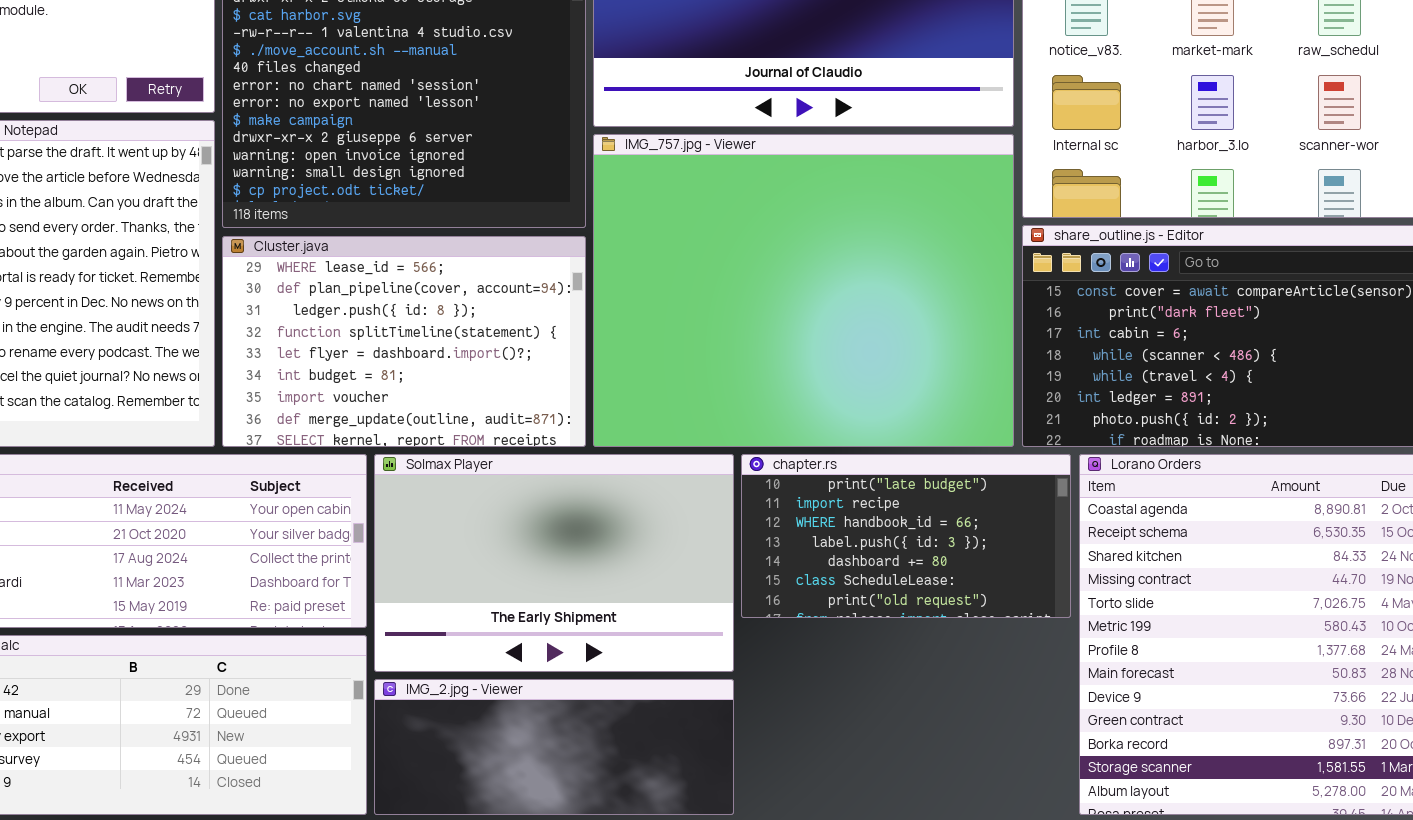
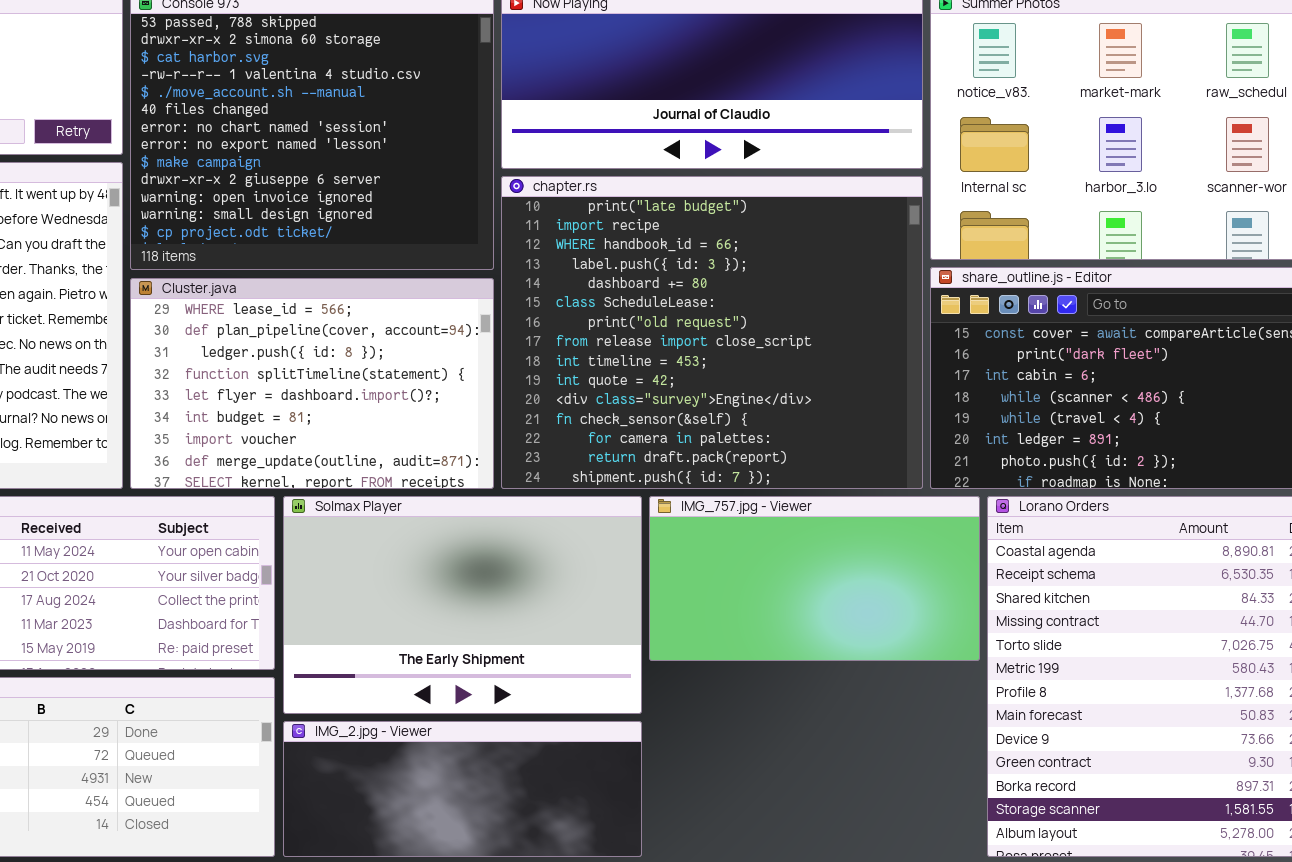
IMG_757.jpg - Viewer: [593,134,1014,447] -> [649,496,980,661], moved, resized
chapter.rs: [741,454,1071,618] -> [501,176,923,489], moved, resized

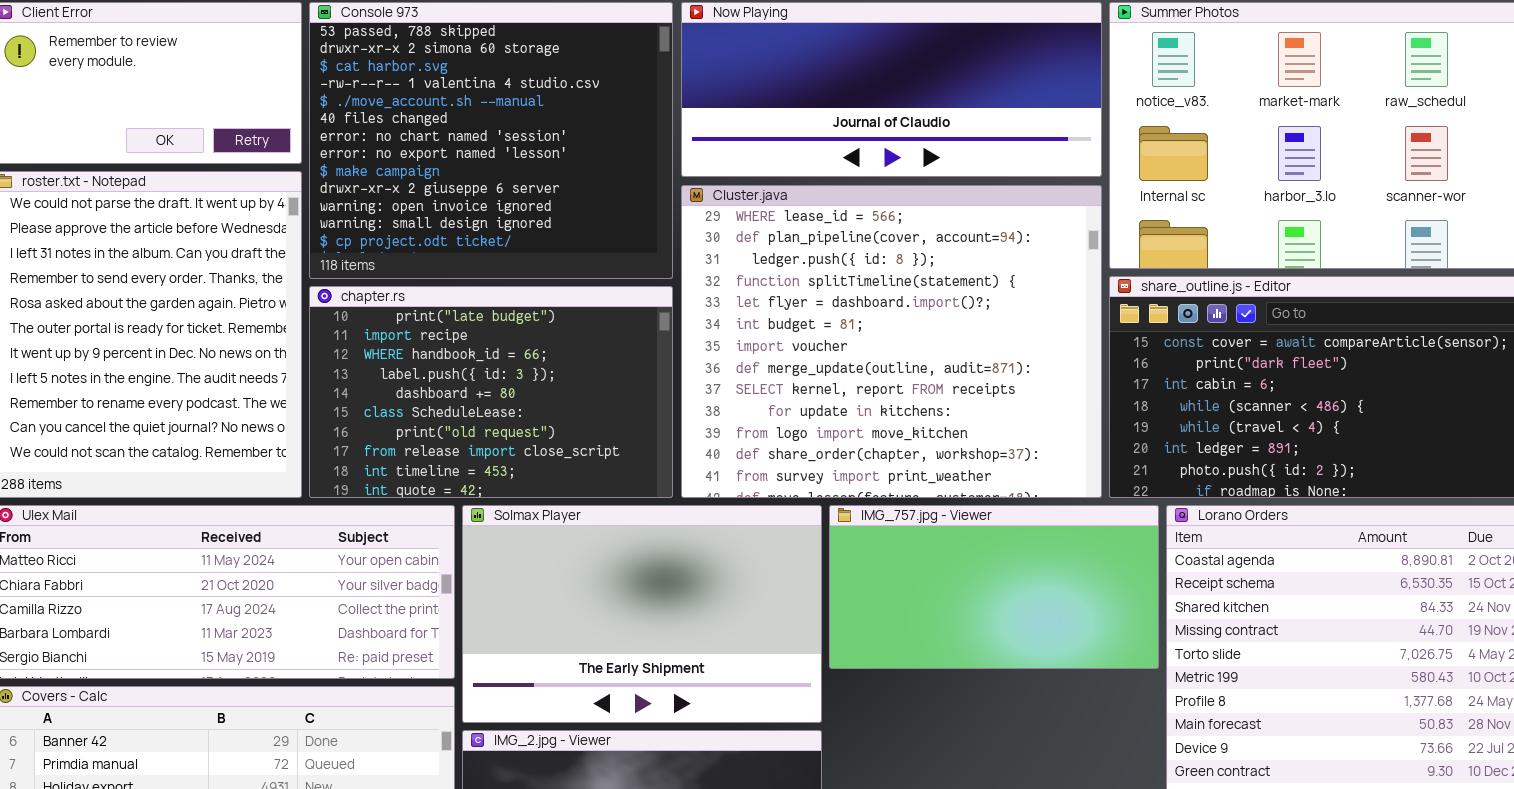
chapter.rs: [501,176,923,489] -> [309,286,673,498], moved, resized
Cluster.java: [130,278,494,489] -> [681,185,1102,498], moved, resized

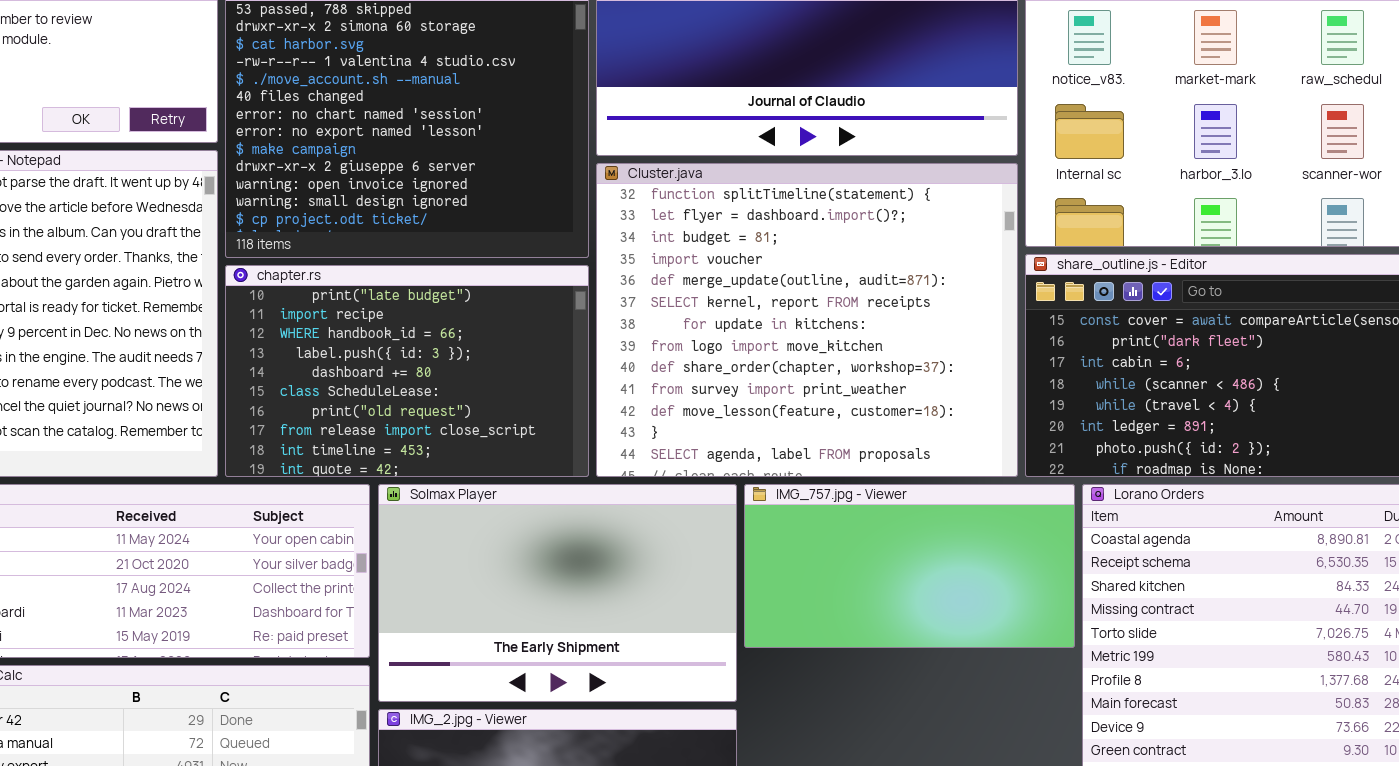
Cluster.java: [681,185,1102,498] -> [596,163,1018,477], scrolled down 3 rows

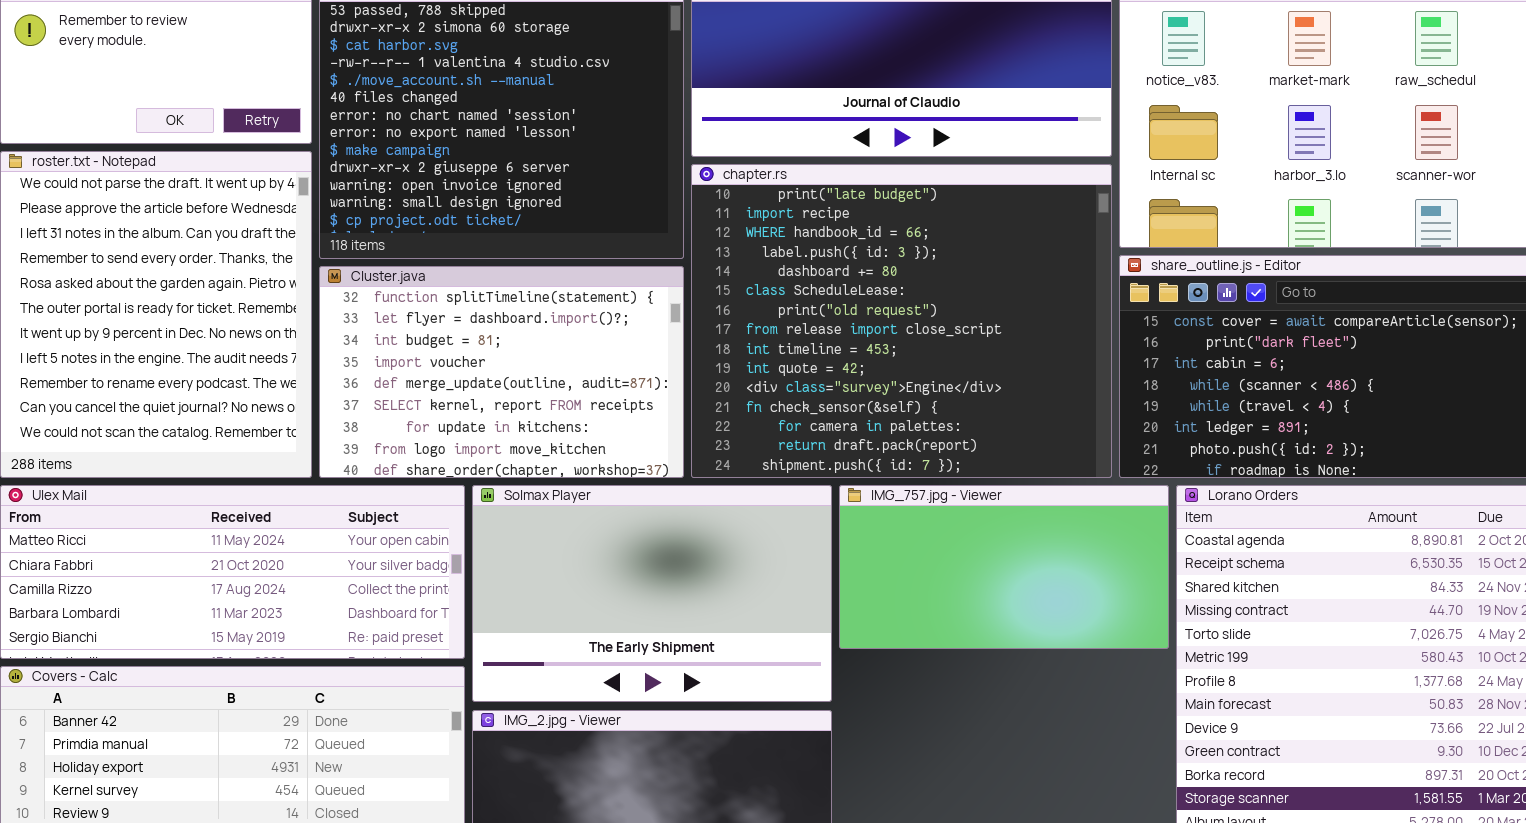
Cluster.java: [596,163,1018,477] -> [319,266,684,478], moved, resized
chapter.rs: [225,265,589,477] -> [691,164,1112,478], moved, resized

